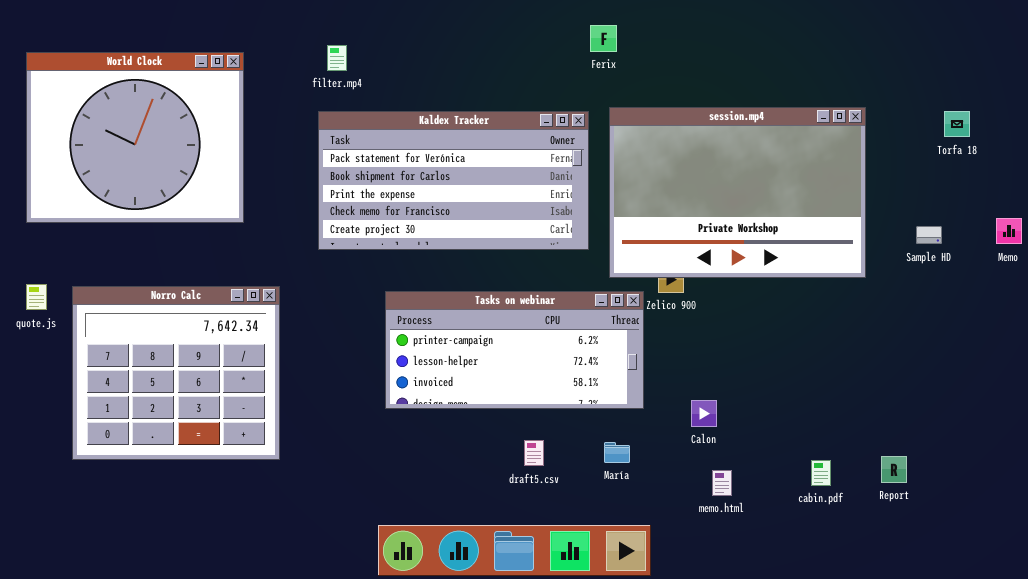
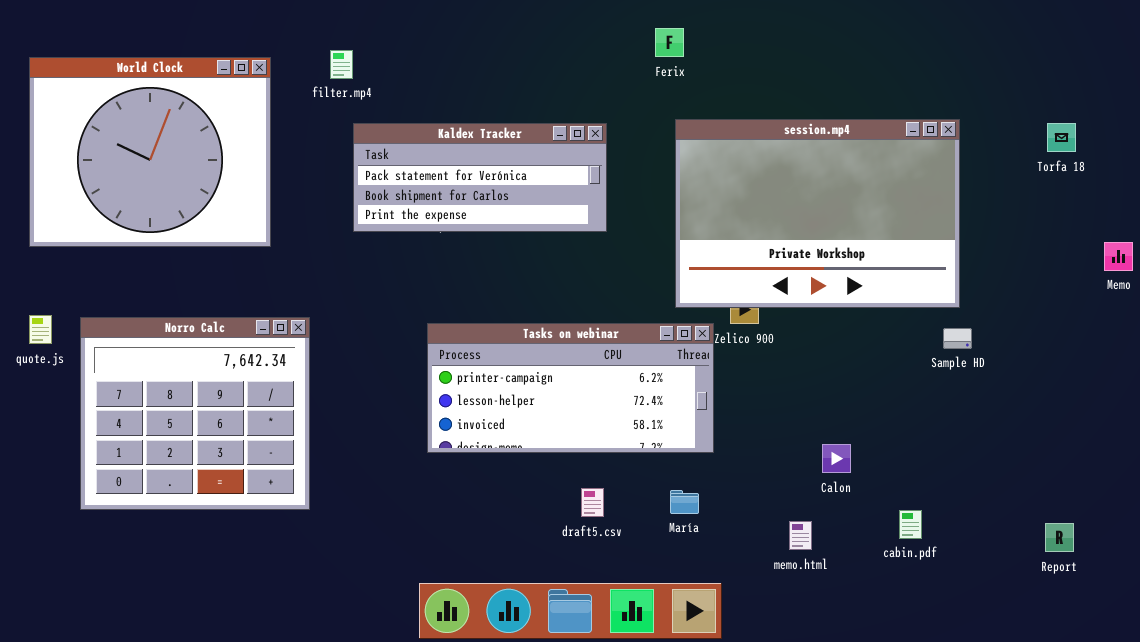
filter.mp4: [327,45,347,71] -> [330,50,353,79], moved
Kaldex Tracker: [318,111,589,250] -> [353,123,607,232], resized
Sample HD: [916,226,942,244] -> [943,328,972,349], moved
Calon: [691,400,717,427] -> [822,444,851,473], moved
Report: [881,456,907,483] -> [1045,523,1074,552], moved

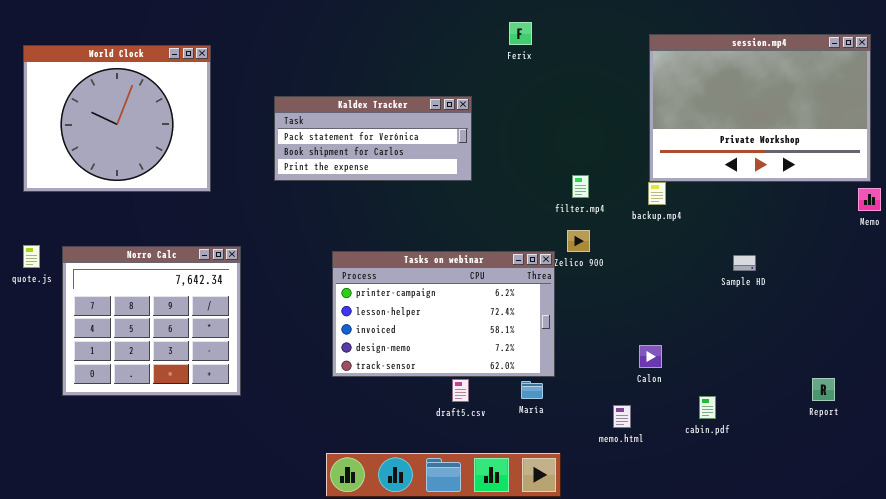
filter.mp4: [330,50,353,79] -> [572,175,589,198], moved
session.mp4: [675,119,960,308] -> [649,34,871,182], moved
Tasks on webinar: [427,323,714,453] -> [332,251,555,377], resized
Report: [1045,523,1074,552] -> [812,378,835,401], moved

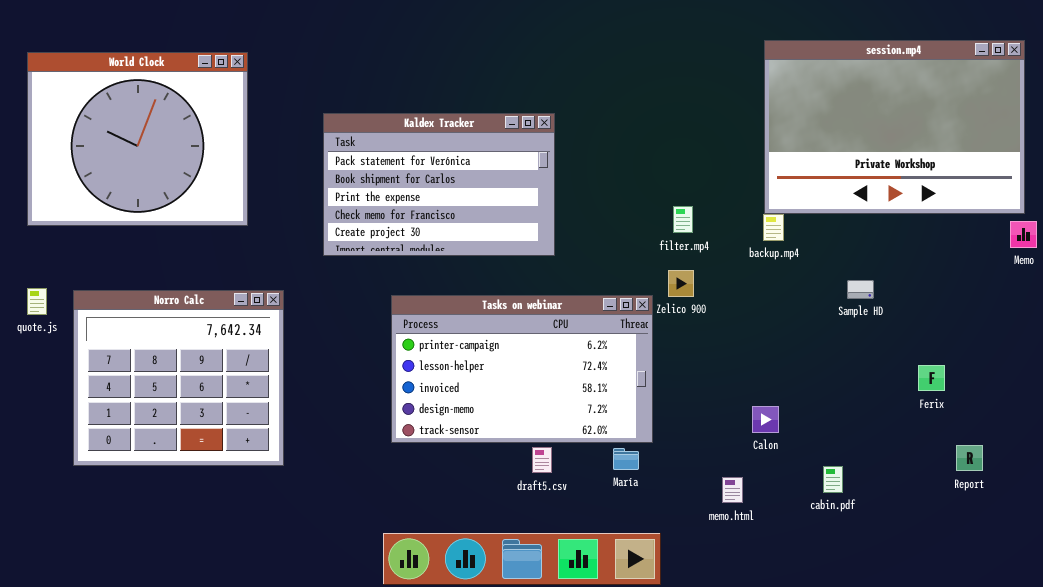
Ferix: [509,22,532,45] -> [918,365,945,391], moved
Kaldex Tracker: [274,96,472,181] -> [323,113,555,256], resized
Sample HD: [733,255,756,271] -> [847,280,874,299], moved

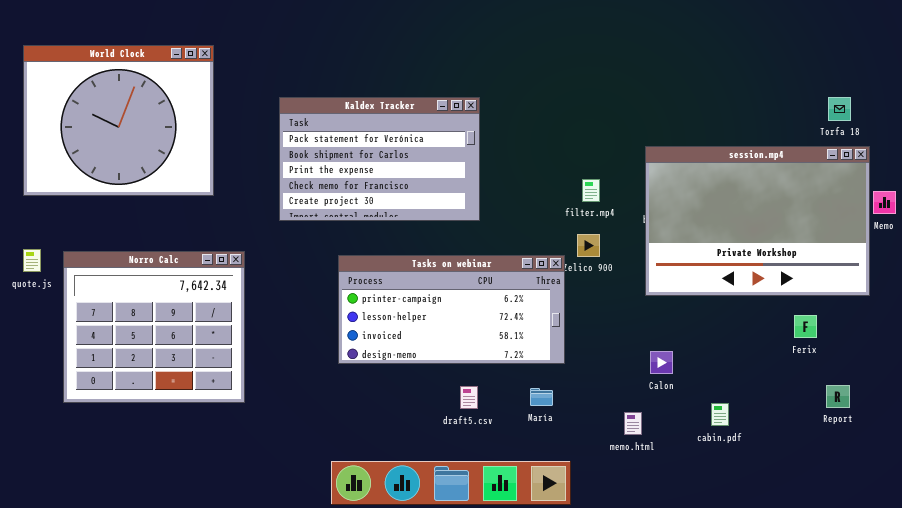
session.mp4: [764,40,1025,214] -> [645,146,870,296], moved
Tasks on webinar: [391,295,653,443] -> [338,255,565,364], resized

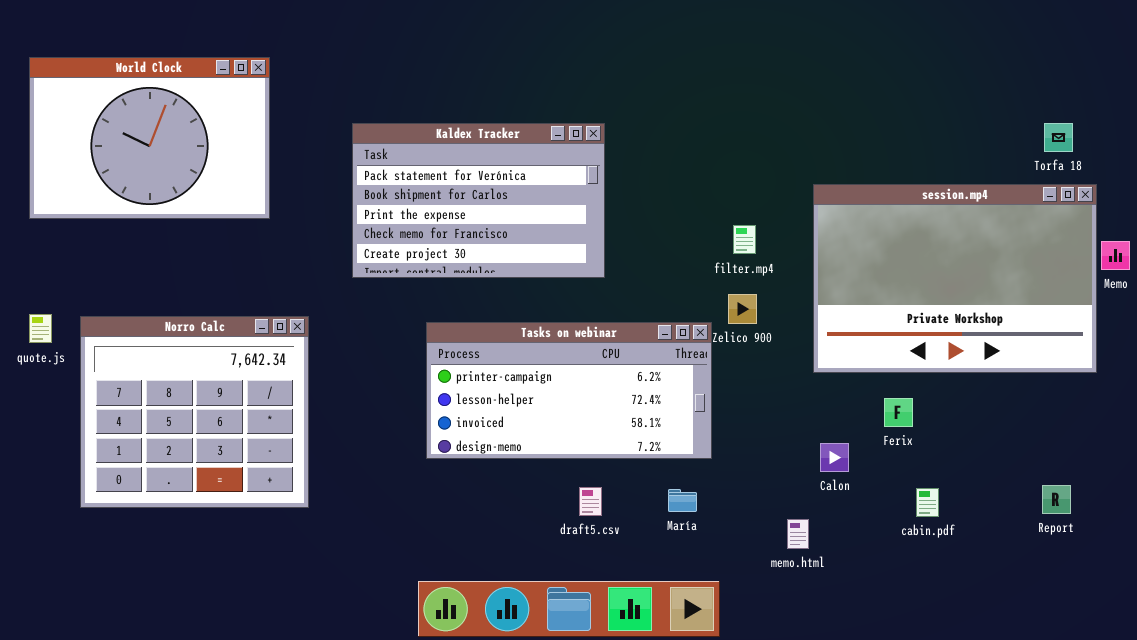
World Clock: [23,45,214,196] -> [29,57,270,219], resized
Ferix: [794,315,817,338] -> [884,398,913,427], moved
cabin.pdf: [711,403,729,426] -> [916,488,939,517], moved

